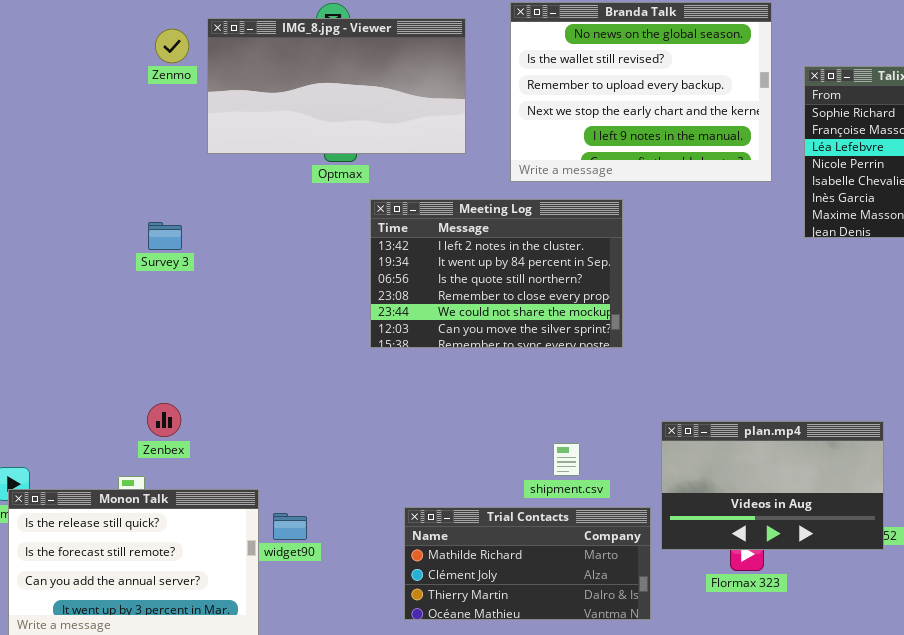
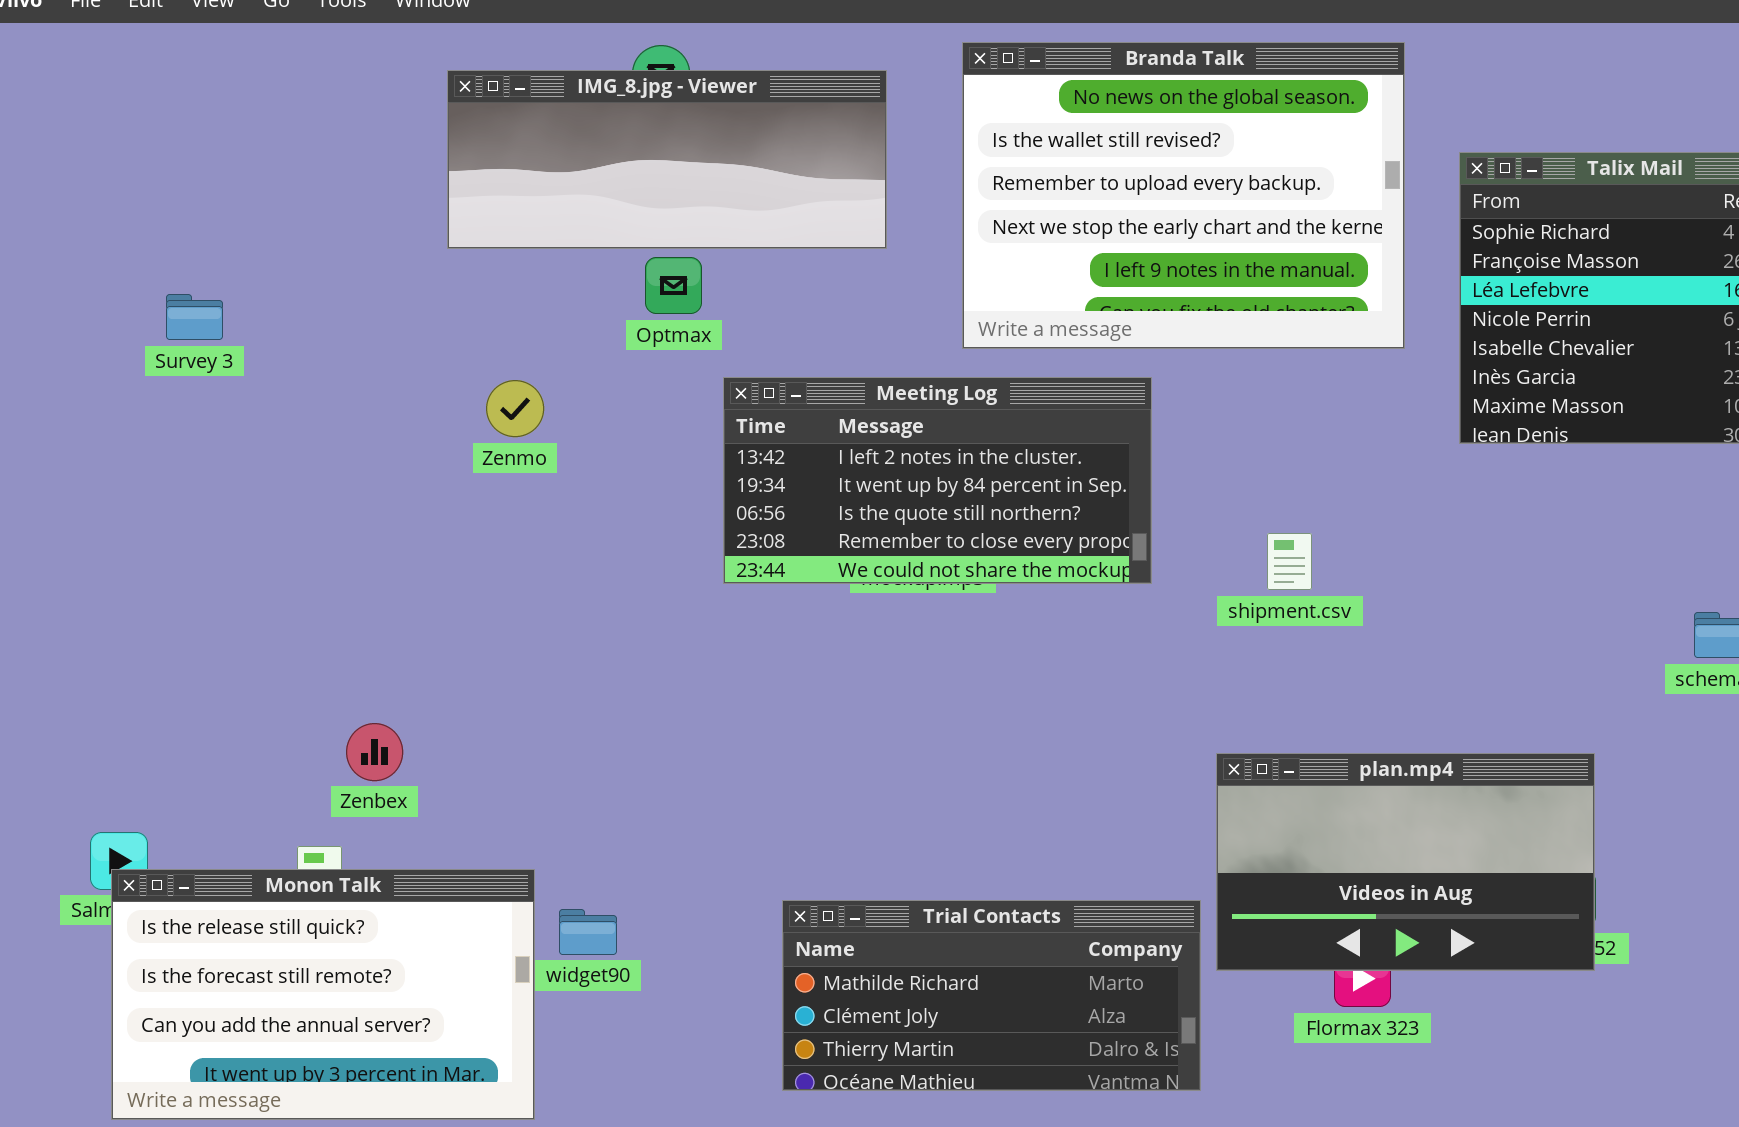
IMG_8.jpg - Viewer: [207,18,466,154] -> [447,70,887,249], resized
Zenmo: [155,29,189,63] -> [486,380,544,437], moved
Meeting Log: [370,199,623,348] -> [723,377,1152,584], resized
Survey 3: [148,222,182,250] -> [166,294,223,340], moved
shipment.csv: [553,443,580,476] -> [1267,533,1312,590], moved

